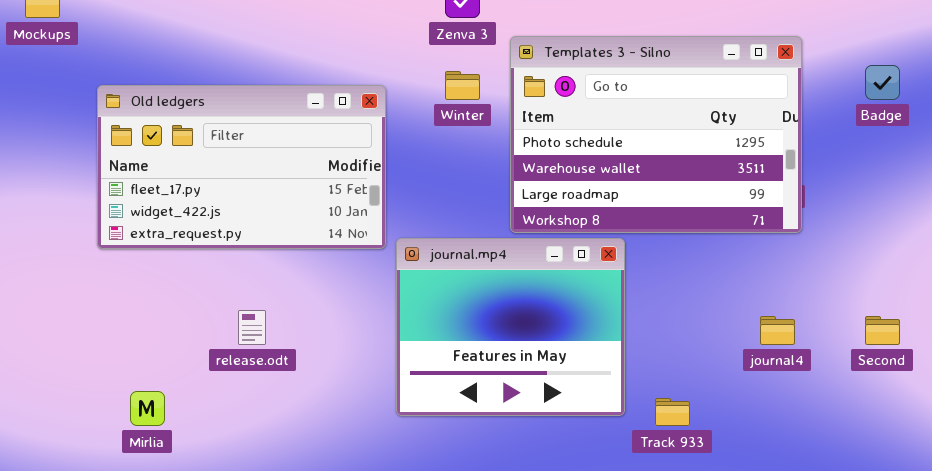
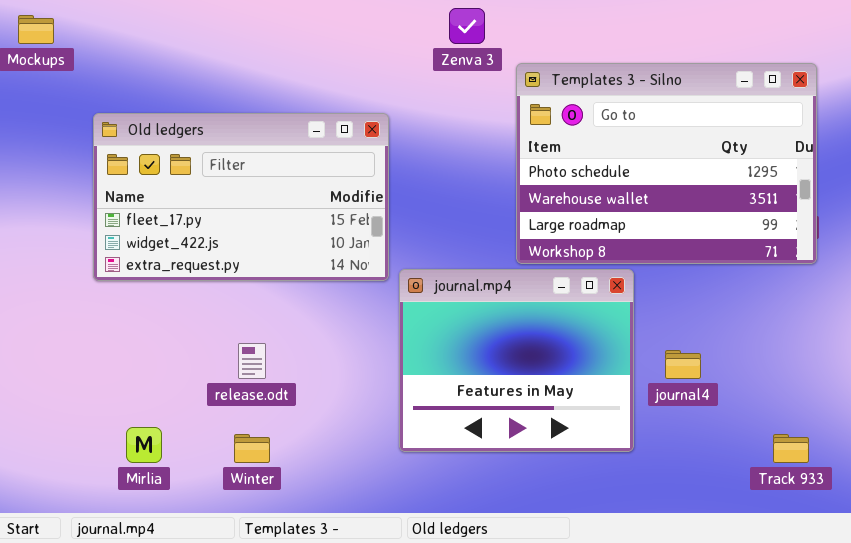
Winter: [445,71,480,100] -> [234,434,270,463], moved
journal4: [760,316,795,345] -> [665,350,701,379], moved
Track 933: [655,398,690,426] -> [773,434,809,463], moved

